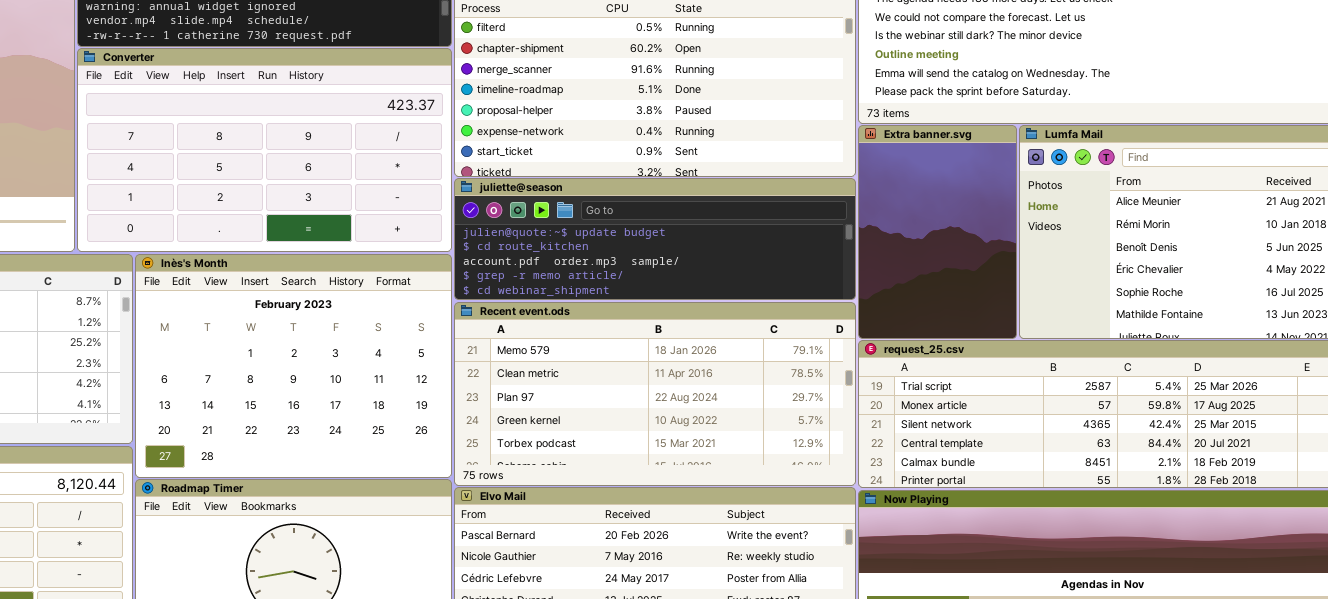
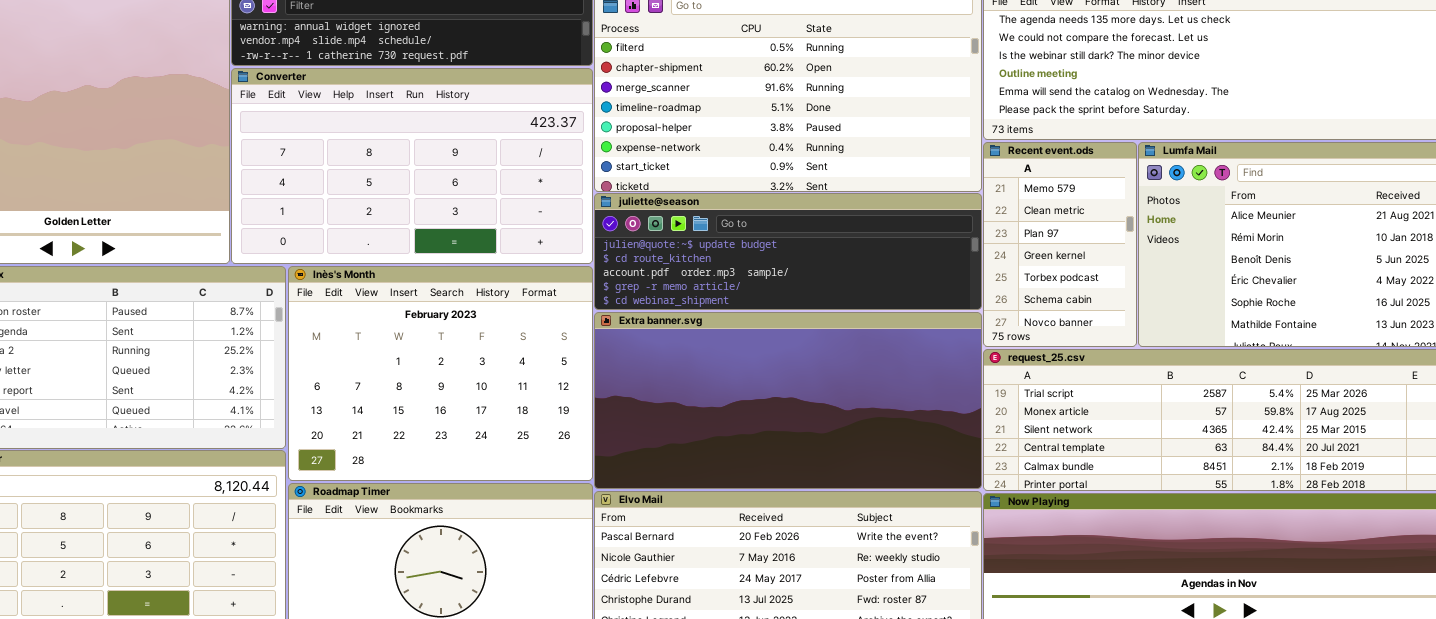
Extra banner.svg: [858,125,1017,339] -> [594,312,982,489], moved, resized
Recent event.ods: [454,302,856,486] -> [983,142,1137,347], moved, resized

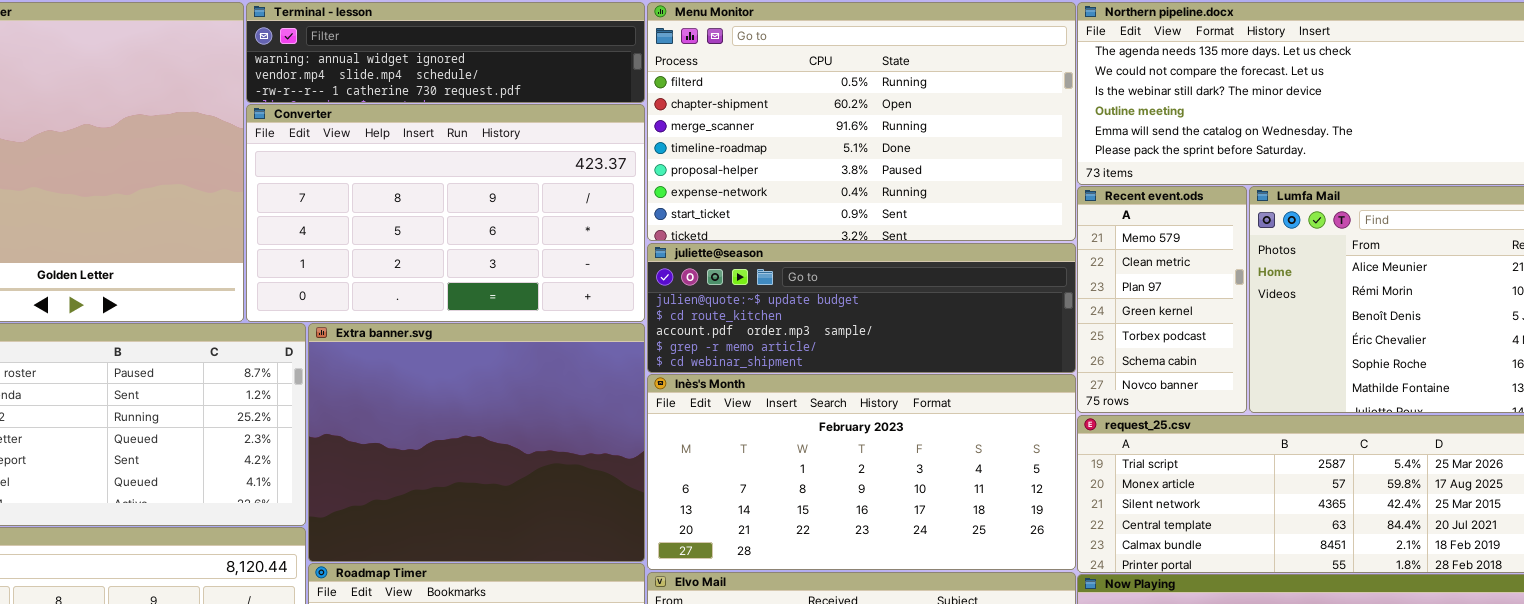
Inès's Month: [288,266,593,481] -> [647,374,1076,570], moved, resized
Extra banner.svg: [594,312,982,489] -> [308,323,645,562], moved, resized

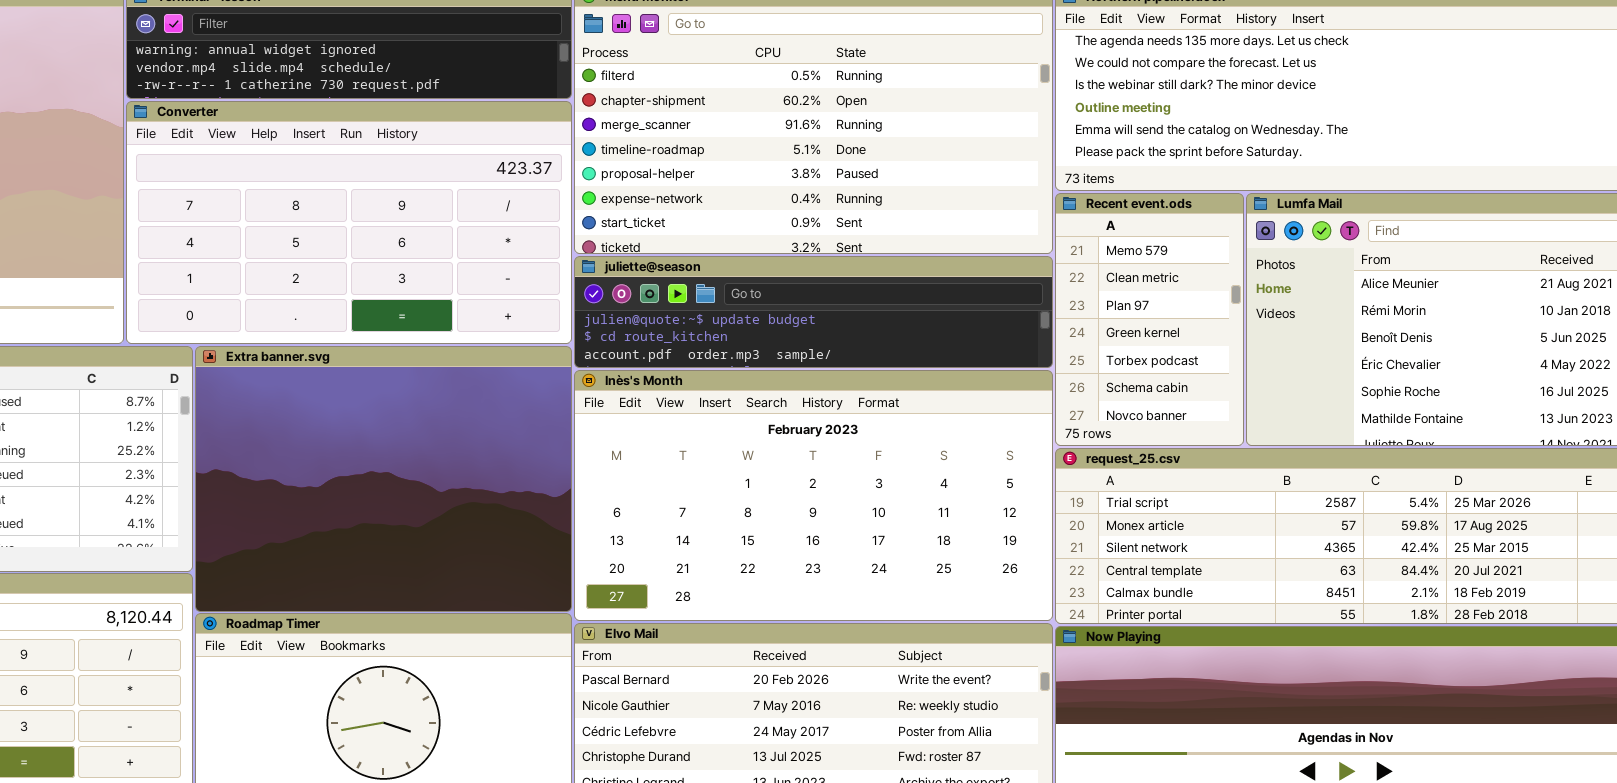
juliette@season: [647,243,1076,373] -> [574,256,1053,368], resized
Inès's Month: [647,374,1076,570] -> [574,370,1053,621], resized

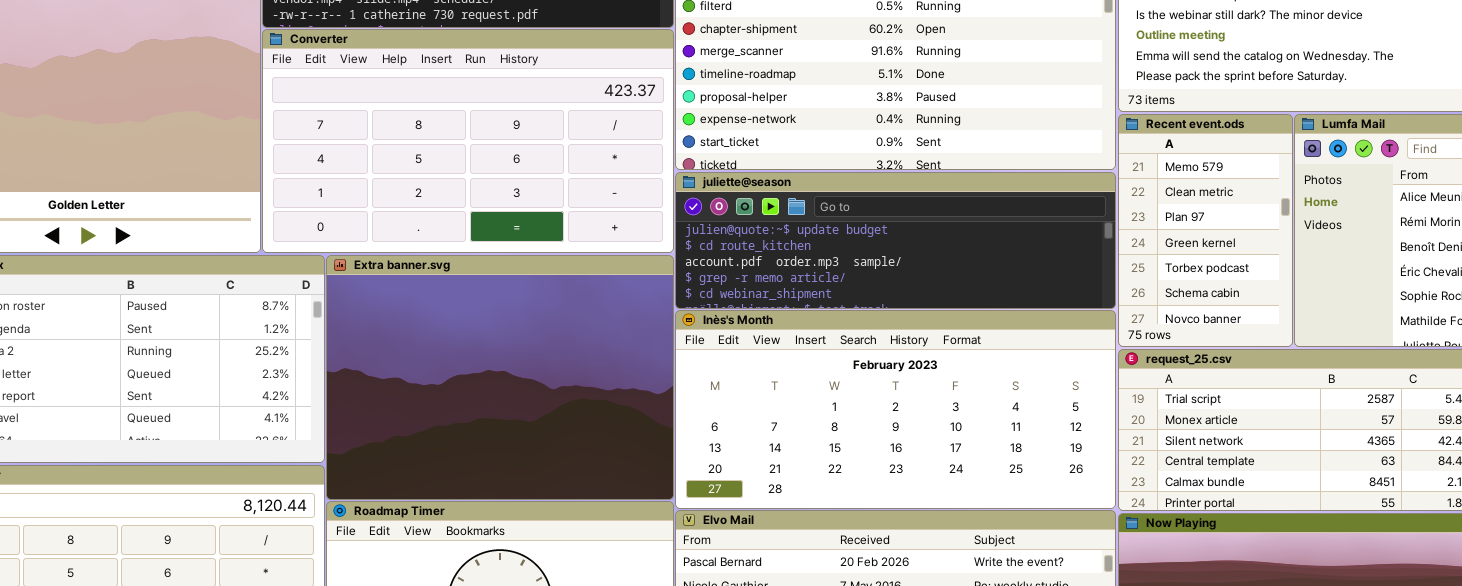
juliette@season: [574,256,1053,368] -> [675,172,1116,309], resized
Inès's Month: [574,370,1053,621] -> [675,310,1116,509], resized

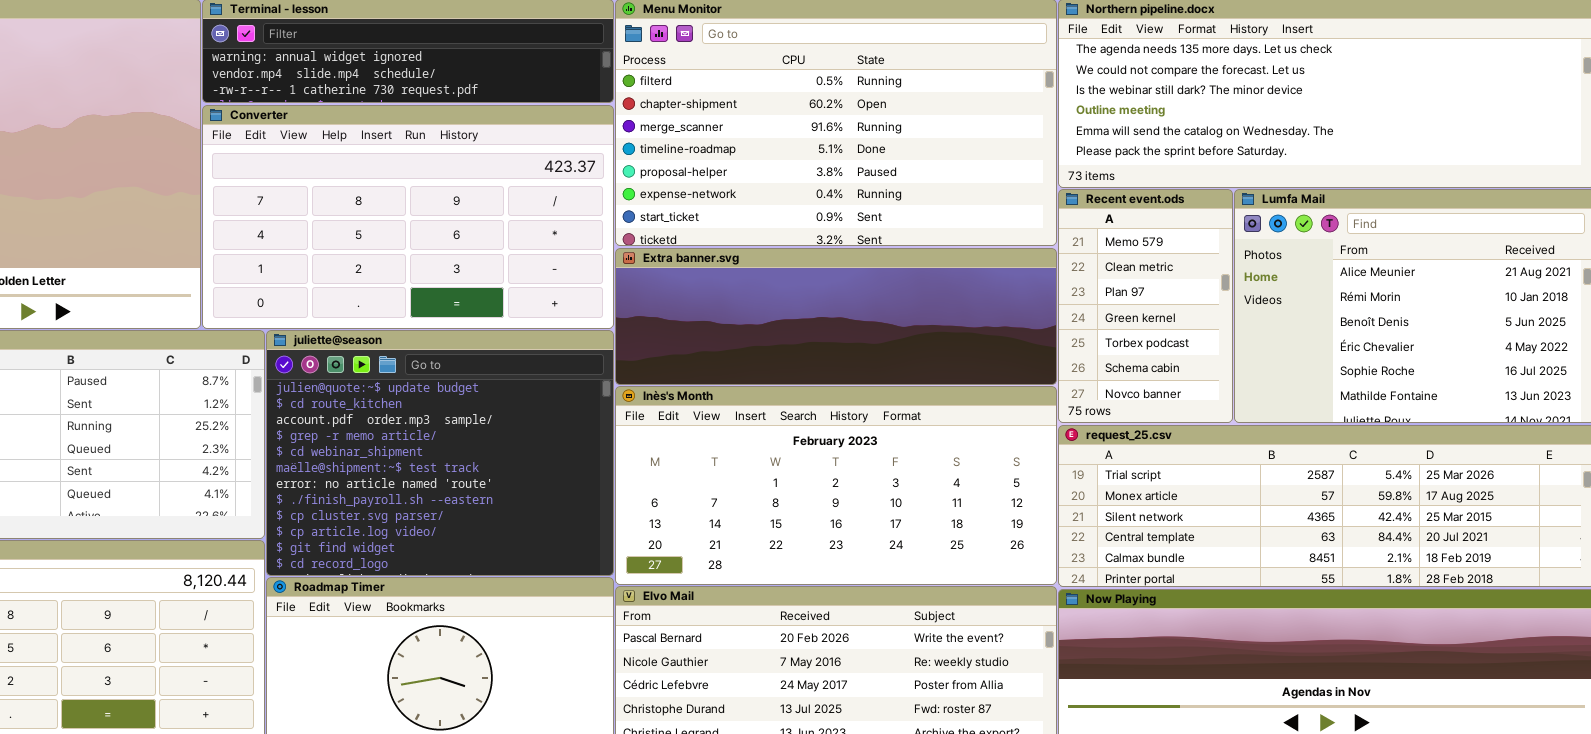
juliette@season: [675,172,1116,309] -> [266,330,614,576], moved, resized
Extra banner.svg: [326,255,674,500] -> [615,248,1057,385], moved, resized

